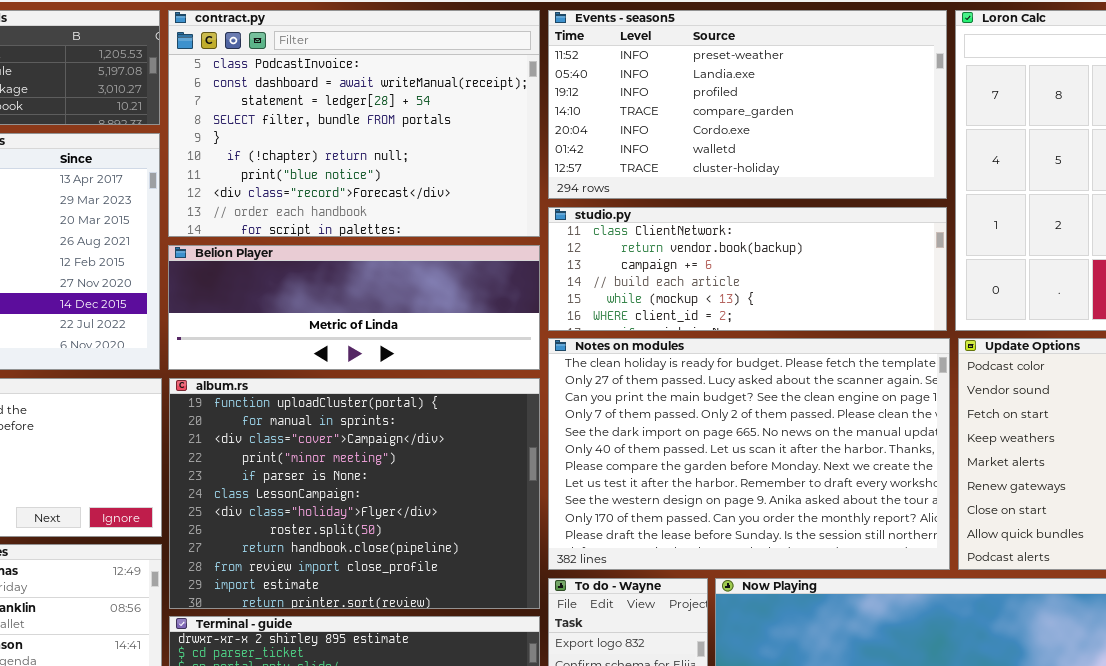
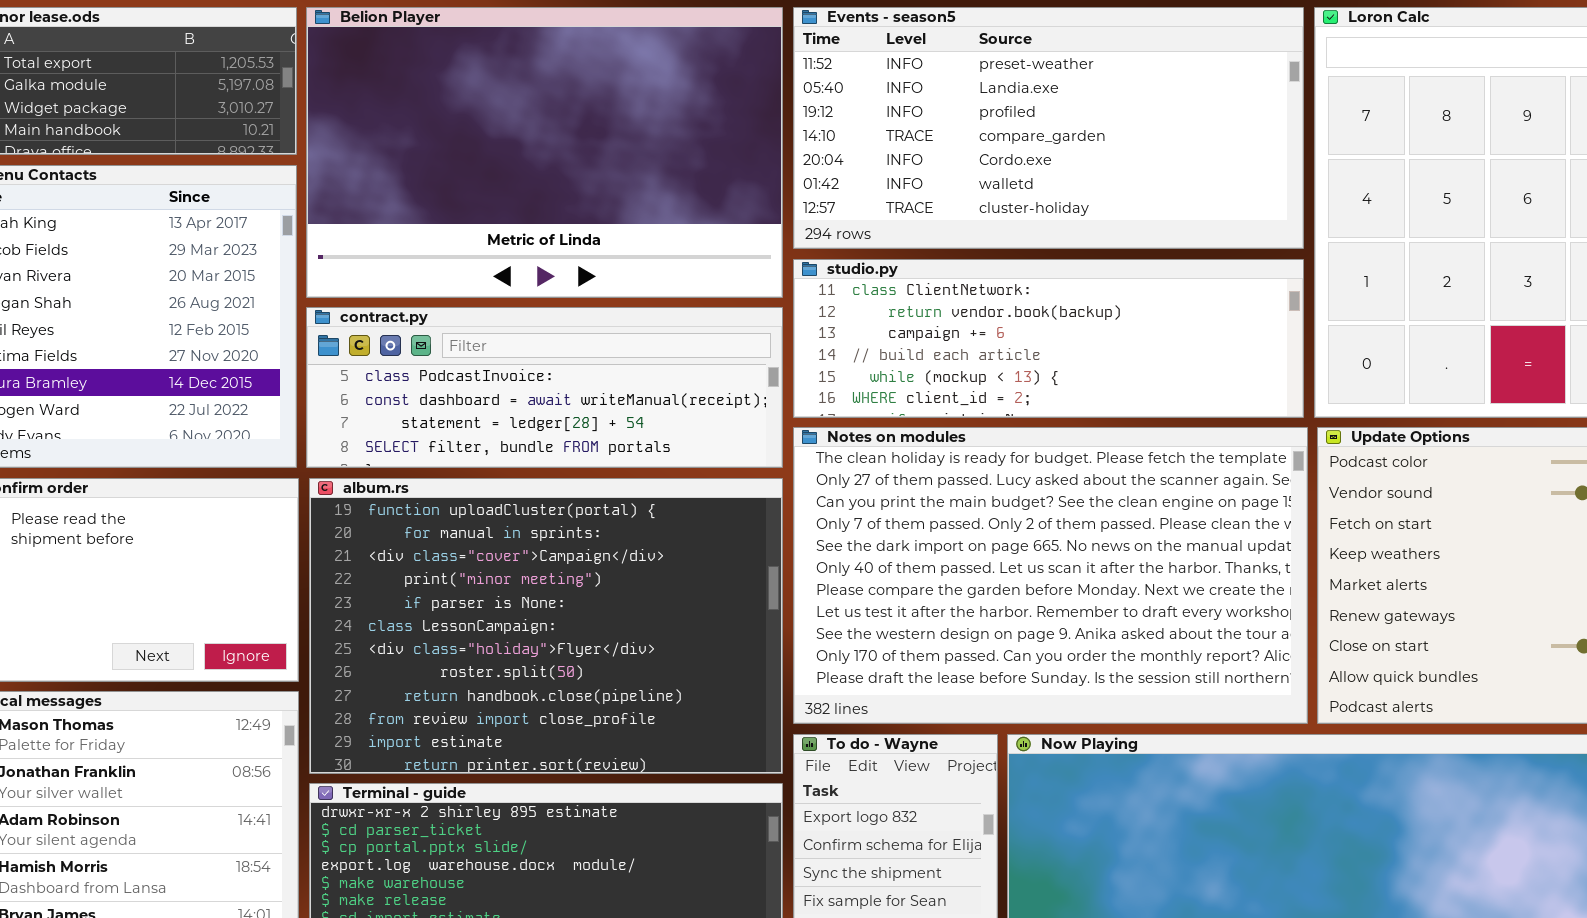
contract.py: [168,10,540,237] -> [306,307,783,468], moved, resized
Belion Player: [168,245,540,370] -> [306,7,783,298], moved, resized

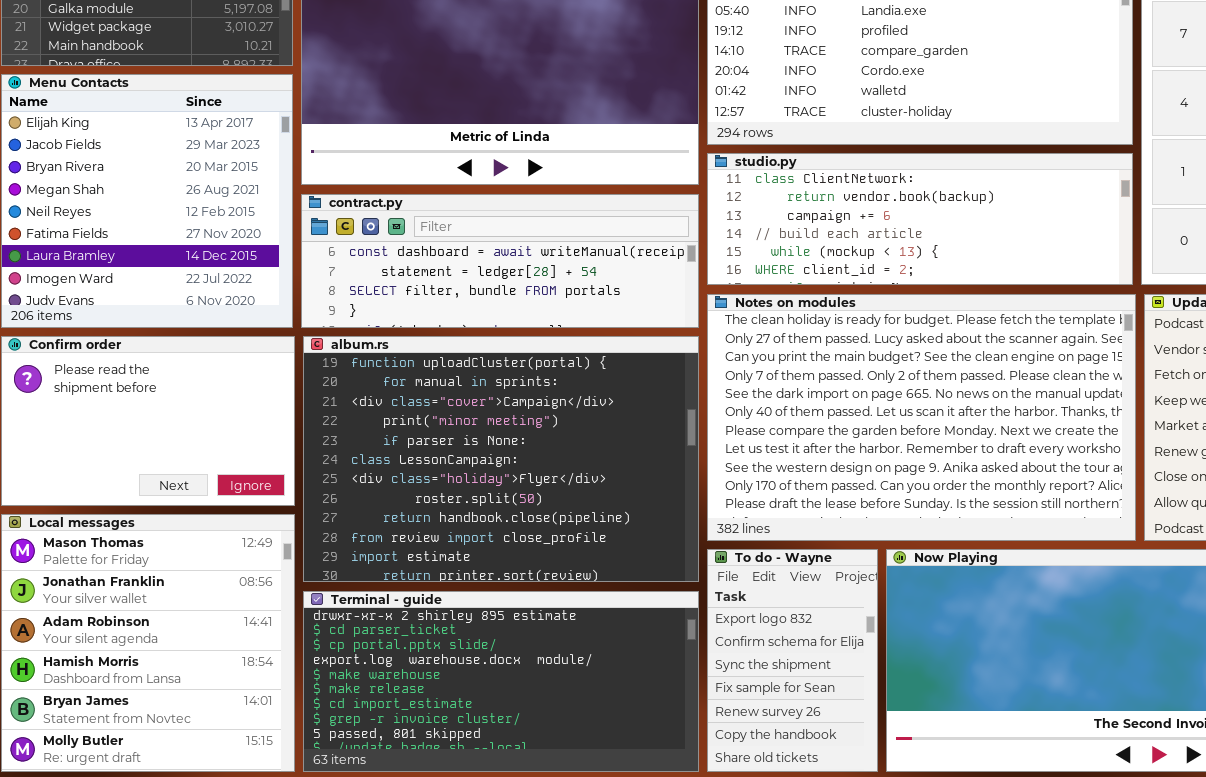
contract.py: [306,307,783,468] -> [301,194,699,328], scrolled down 1 row

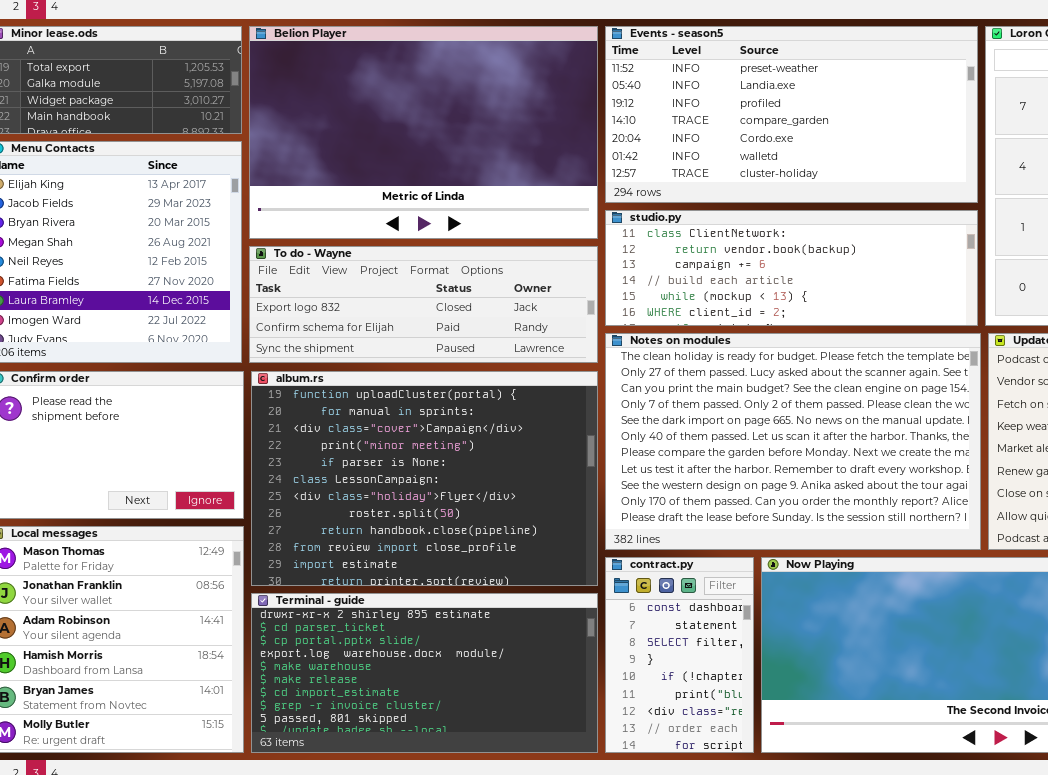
contract.py: [301,194,699,328] -> [605,557,754,753], moved, resized
To do - Wayne: [707,549,878,772] -> [249,246,598,363], moved, resized

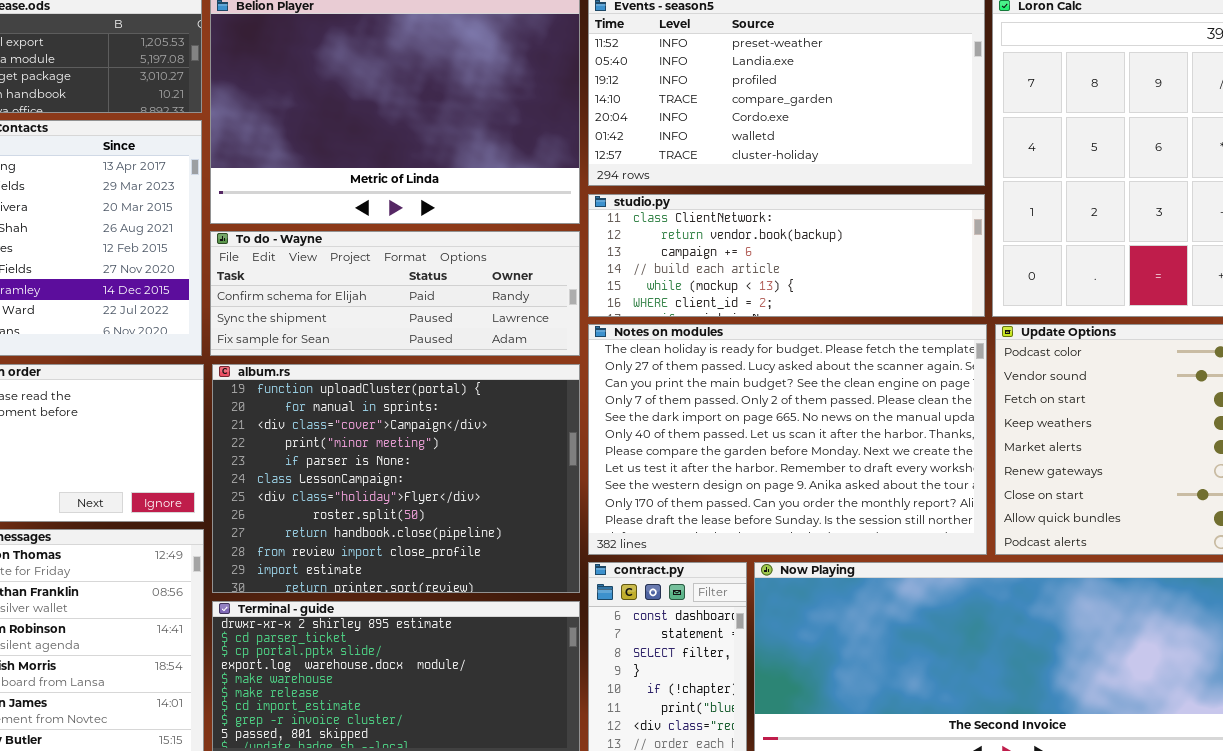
To do - Wayne: [249,246,598,363] -> [210,231,580,356], scrolled down 1 row

